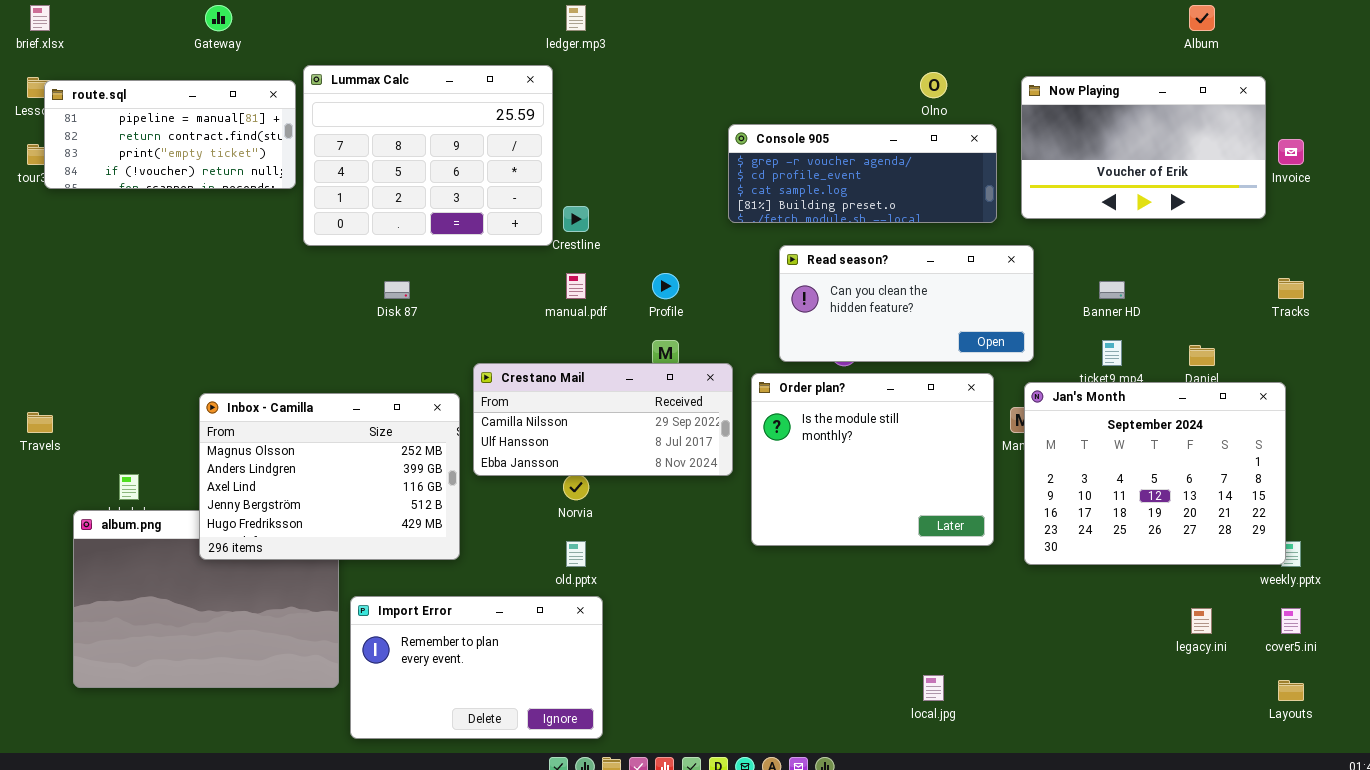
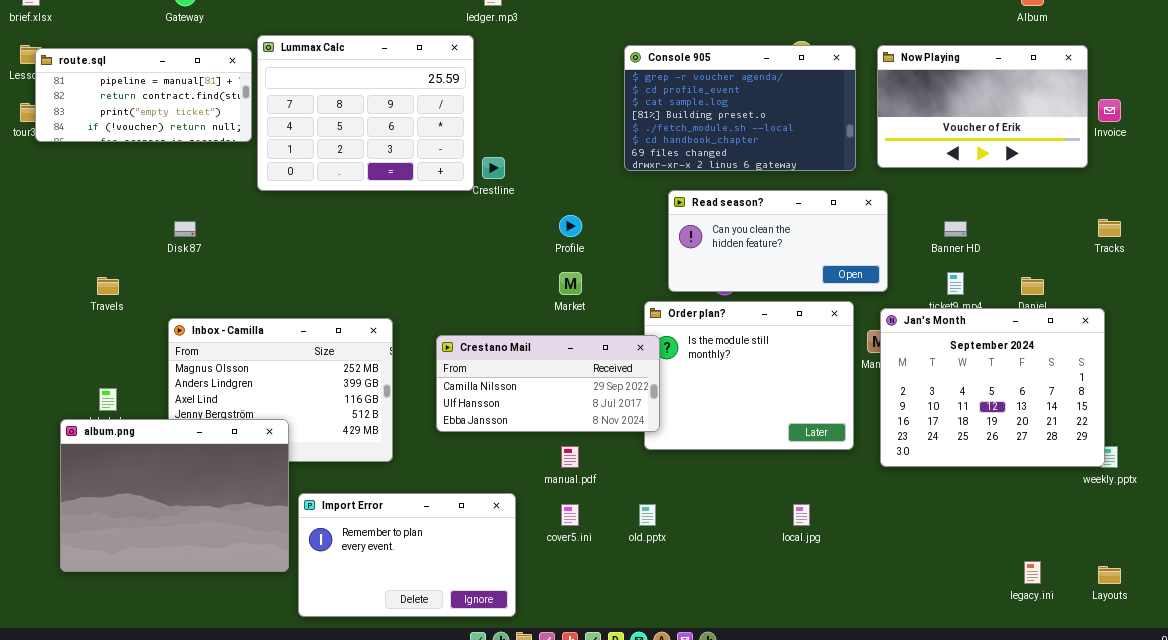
Console 905: [728,124,997,223] -> [624,45,856,171], resized
manual.pdf: [566,273,586,299] -> [561,446,579,468], moved
Disk 87: [384,281,410,299] -> [174,221,196,237], moved
Crestano Mail: [473,363,733,476] -> [436,335,660,432], moved
Travels: [27,412,53,433] -> [97,277,119,295], moved
album.png: [73,510,339,688] -> [60,419,289,572], raised
old.pptx: [566,541,586,567] -> [639,504,656,526], moved
legacy.ini: [1191,608,1212,634] -> [1024,561,1041,584], moved
cover5.ini: [1281,608,1301,634] -> [561,504,579,526], moved
local.jpg: [923,675,944,701] -> [793,504,810,526], moved

